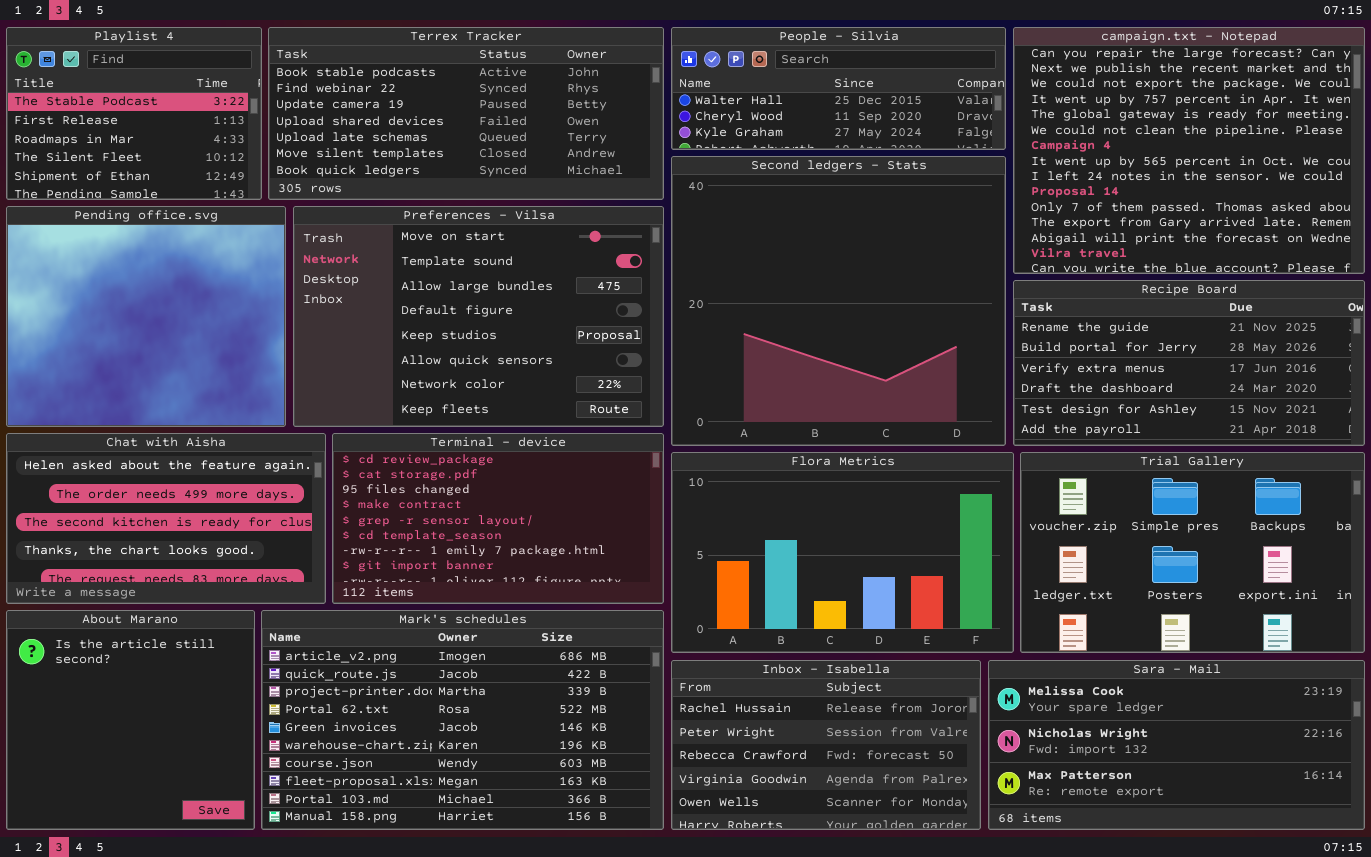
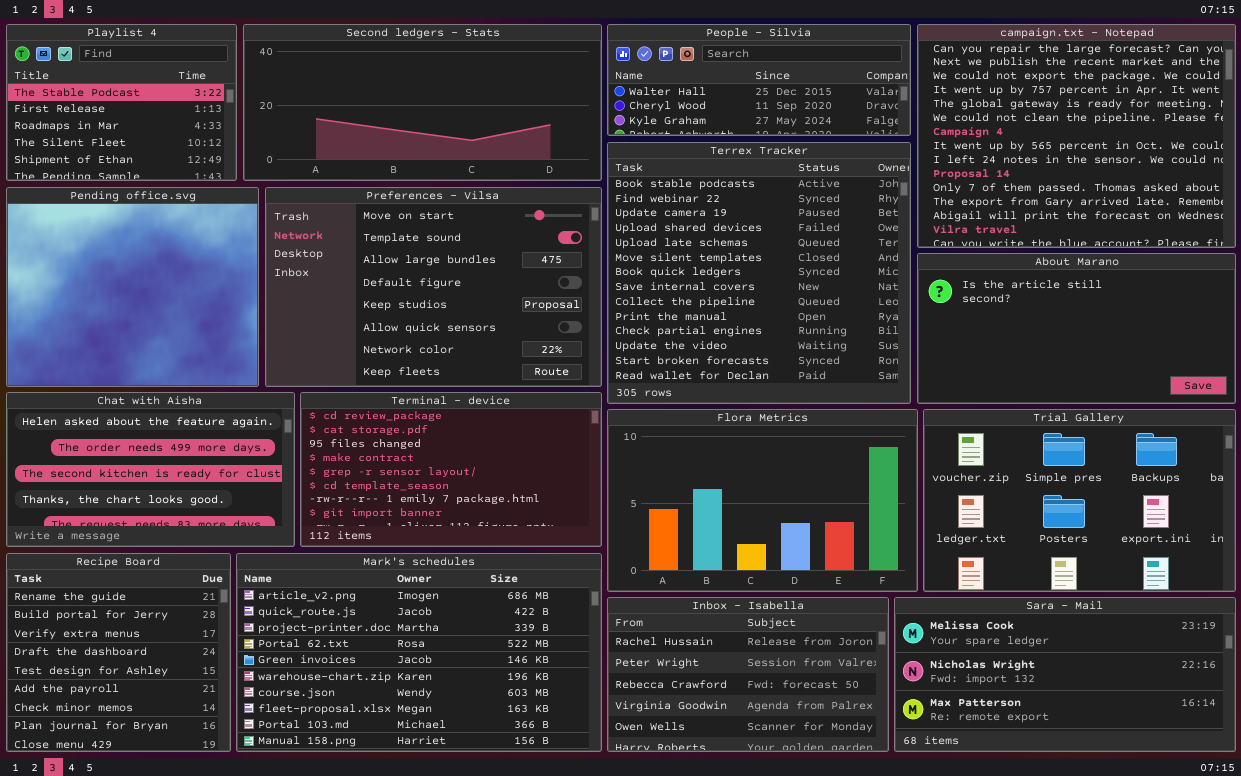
Terrex Tracker: [268,27,664,200] -> [607,142,911,404], moved, resized
Second ledgers - Stats: [671,156,1006,446] -> [243,24,602,181], moved, resized
Recipe Board: [1013,280,1365,446] -> [6,553,231,752], moved, resized
About Marano: [6,610,255,830] -> [917,253,1236,404], moved, resized

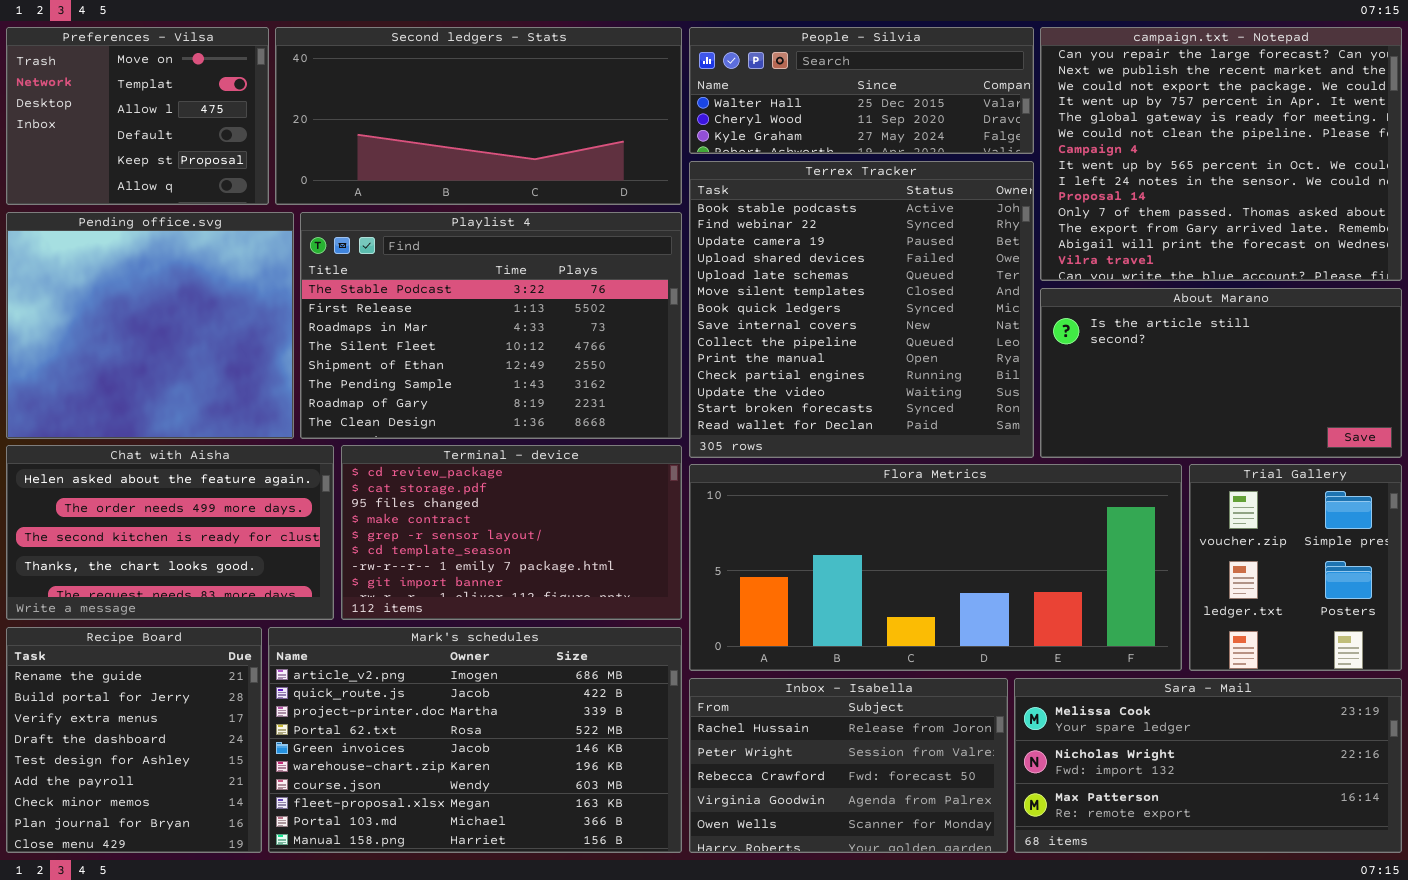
Playlist 4: [6,24,237,181] -> [300,212,682,439], moved, resized
Preferences - Vilsa: [265,187,602,387] -> [6,27,269,205], moved, resized
Flora Metrics: [607,409,918,592] -> [689,464,1182,671], resized
Trial Gallery: [923,409,1236,592] -> [1189,464,1402,671], resized

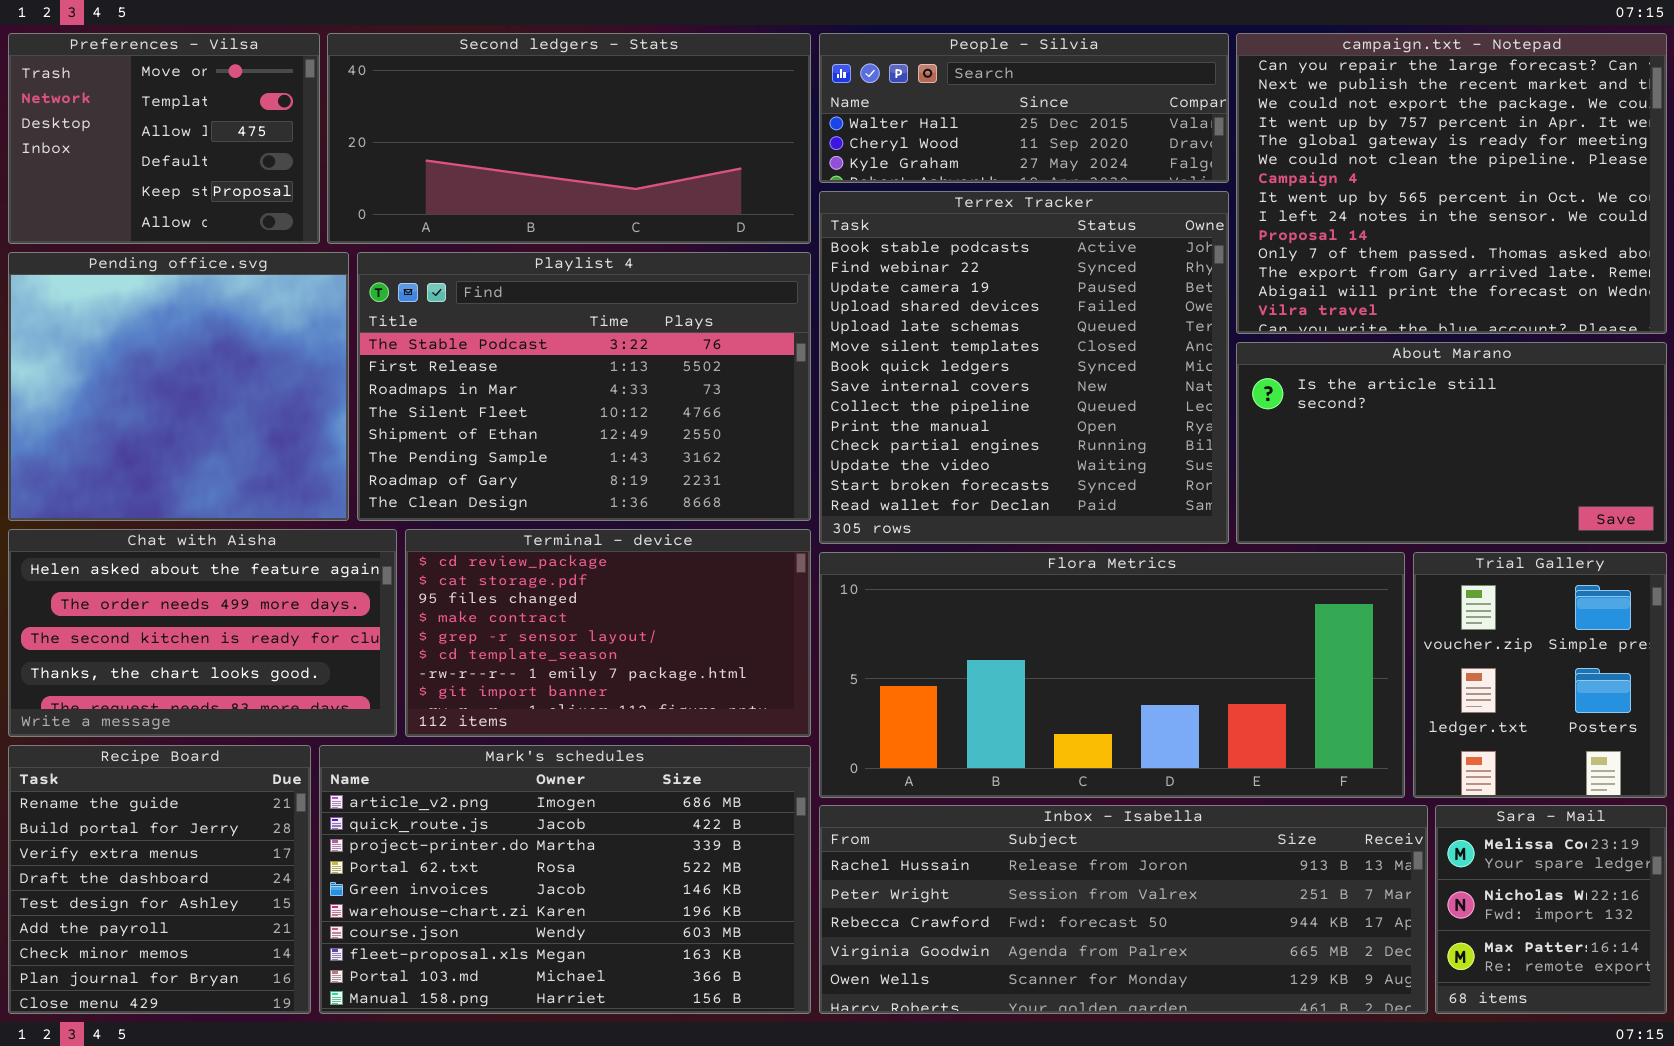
Inbox - Isabella: [689,678,1008,853] -> [819,805,1428,1014], resized
Sara - Mail: [1014,678,1402,853] -> [1435,805,1667,1014], resized

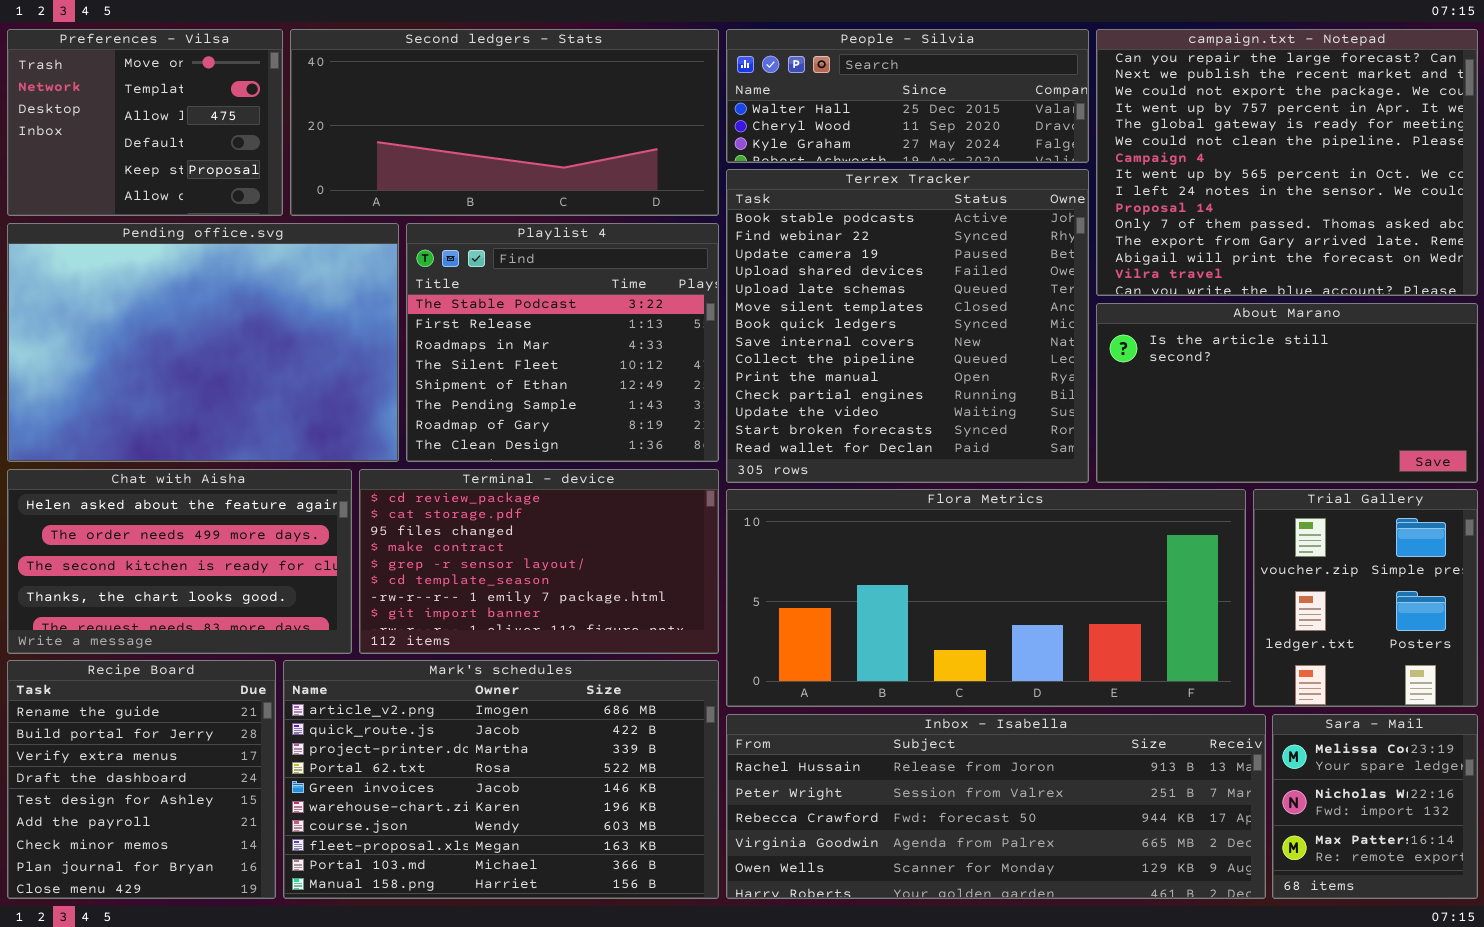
Pending office.svg: [8,252,349,521] -> [7,223,399,462], resized
Playlist 4: [357,252,811,521] -> [406,223,719,462], resized

